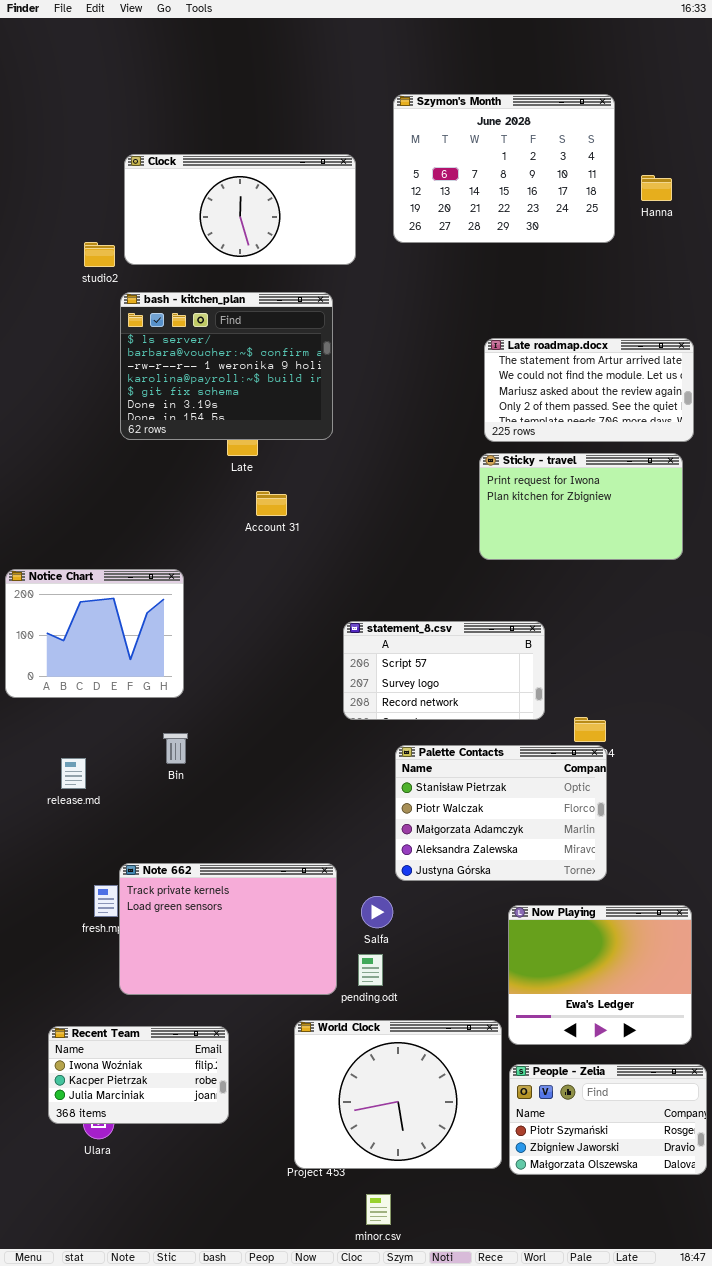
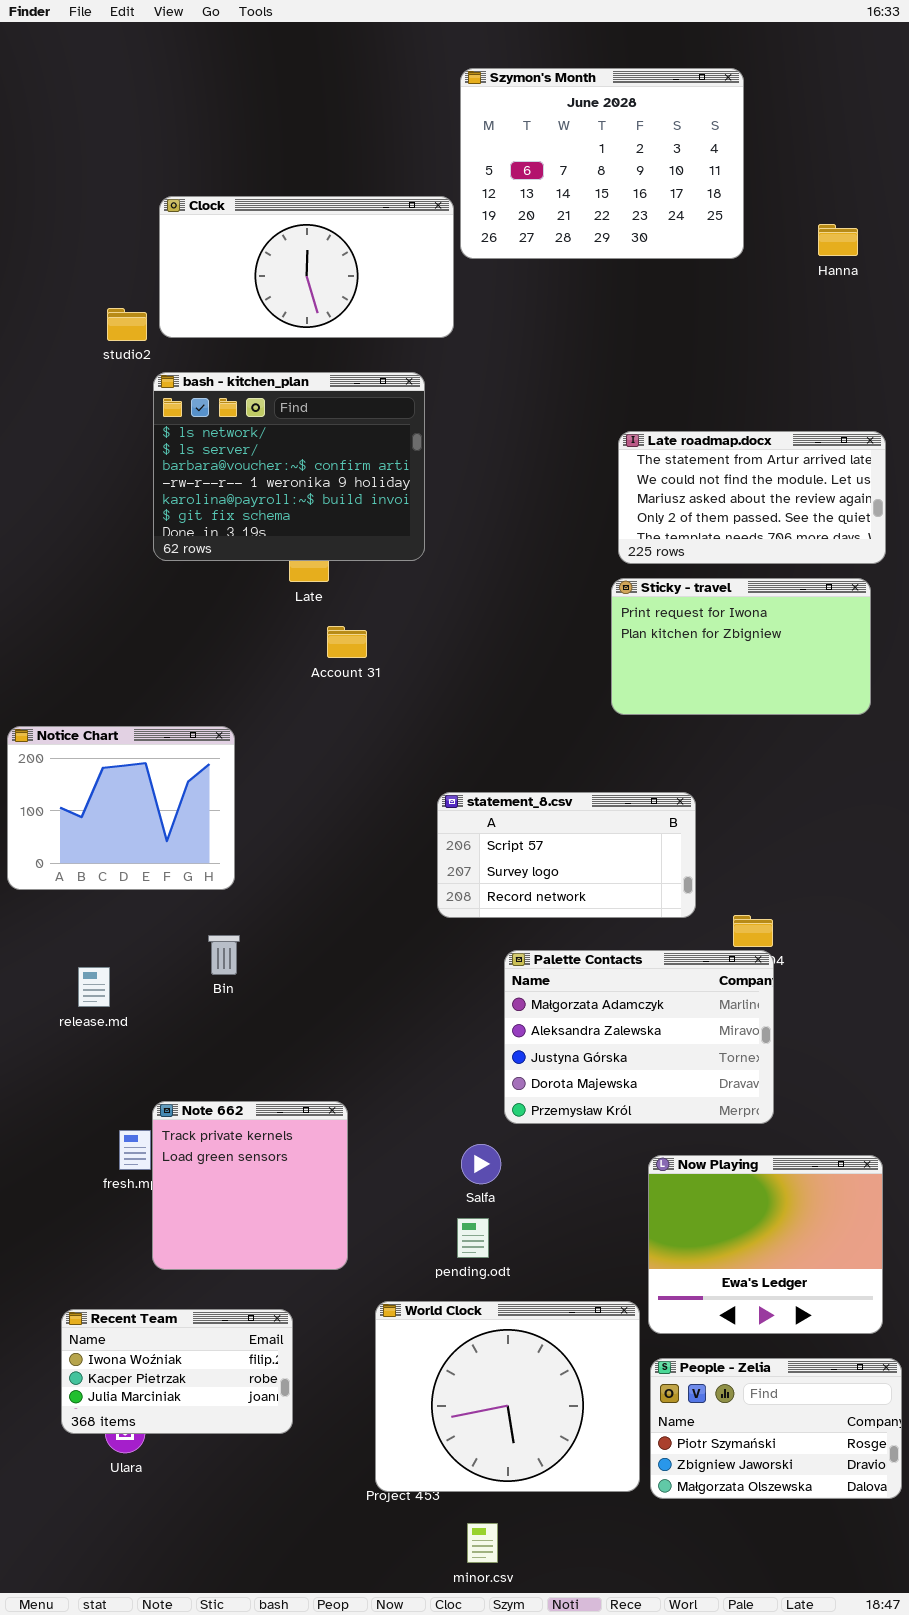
Szymon's Month: [393,94,615,243] -> [460,68,744,259], moved
bash - kitchen_plan: [120,292,333,440] -> [153,372,425,561], scrolled up 1 row
Palette Contacts: [395,745,607,881] -> [504,950,774,1124], scrolled down 2 rows
Note 662: [119,863,337,995] -> [152,1101,348,1270], resized

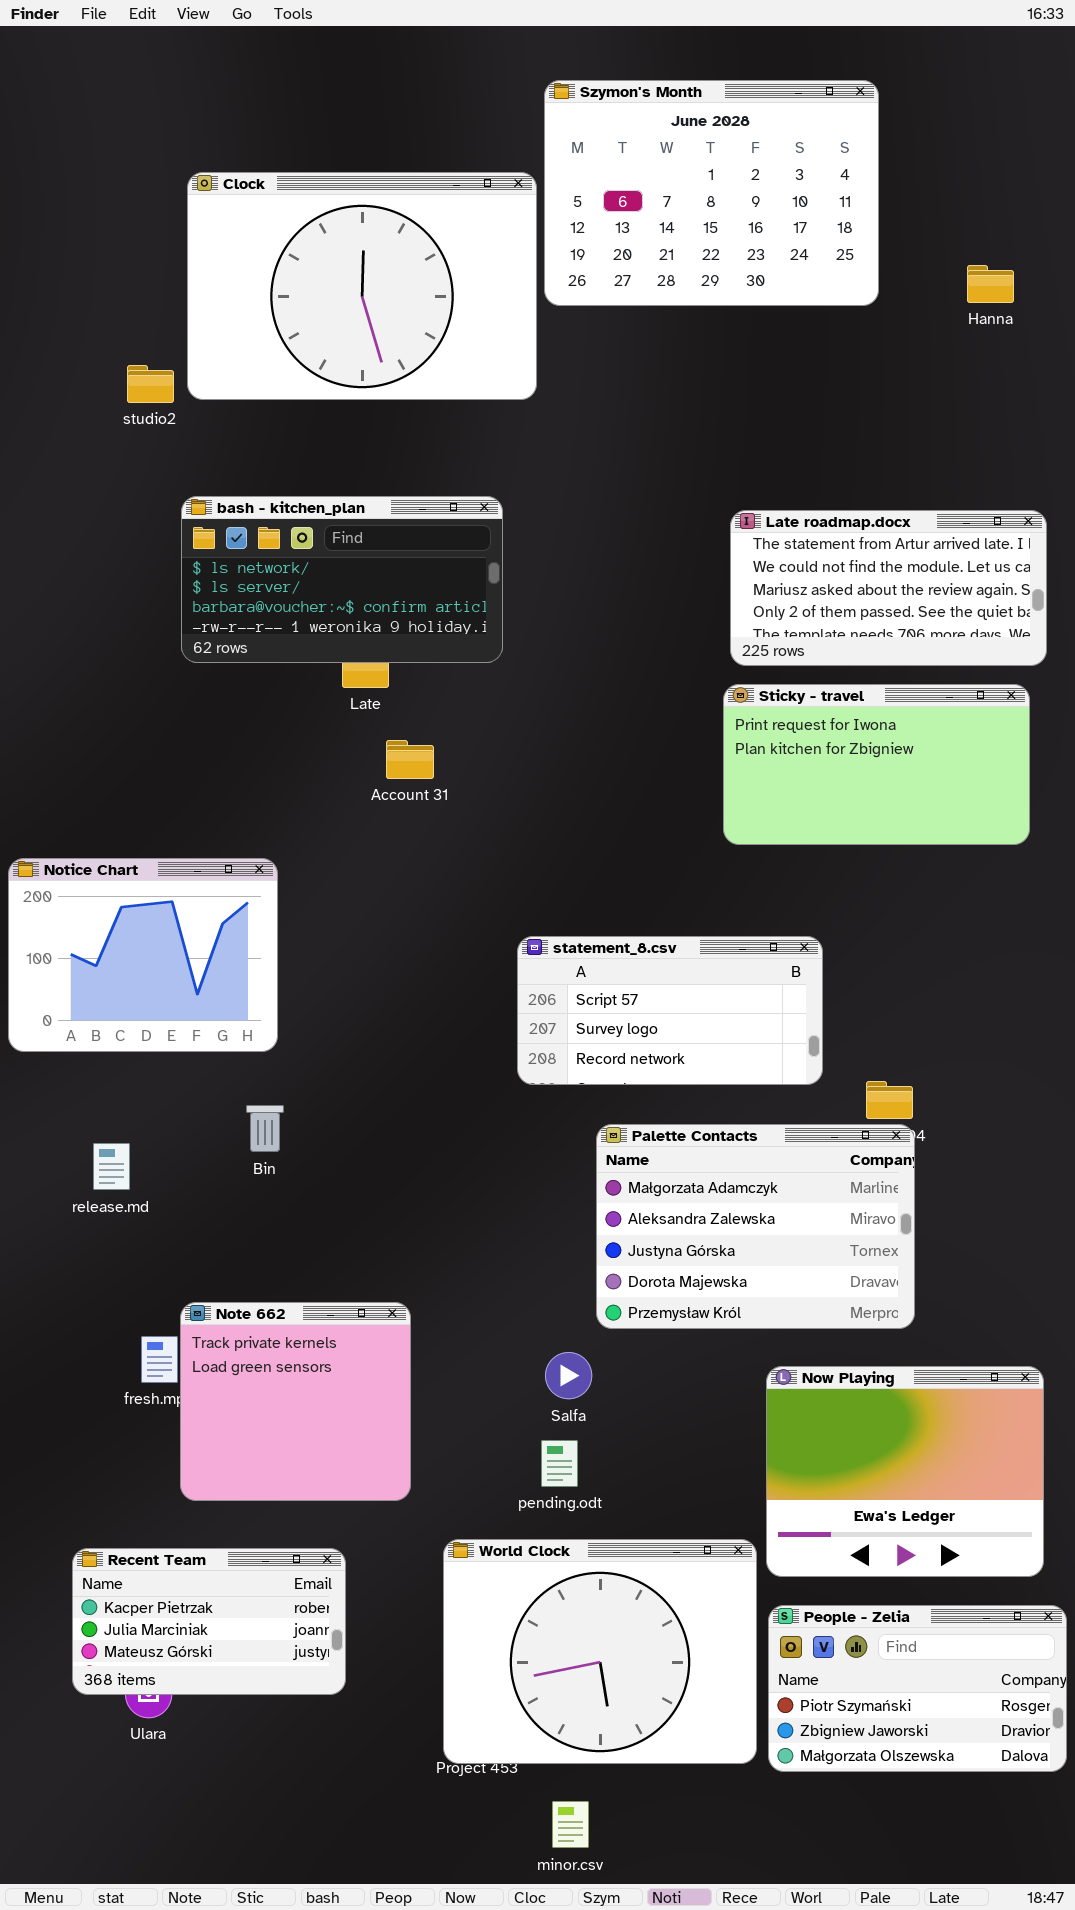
Clock: [159,196,454,338] -> [187,172,537,400], resized
bash - kitchen_plan: [153,372,425,561] -> [181,496,503,663], resized
Recent Team: [61,1309,293,1434] -> [72,1548,346,1695], scrolled down 1 row

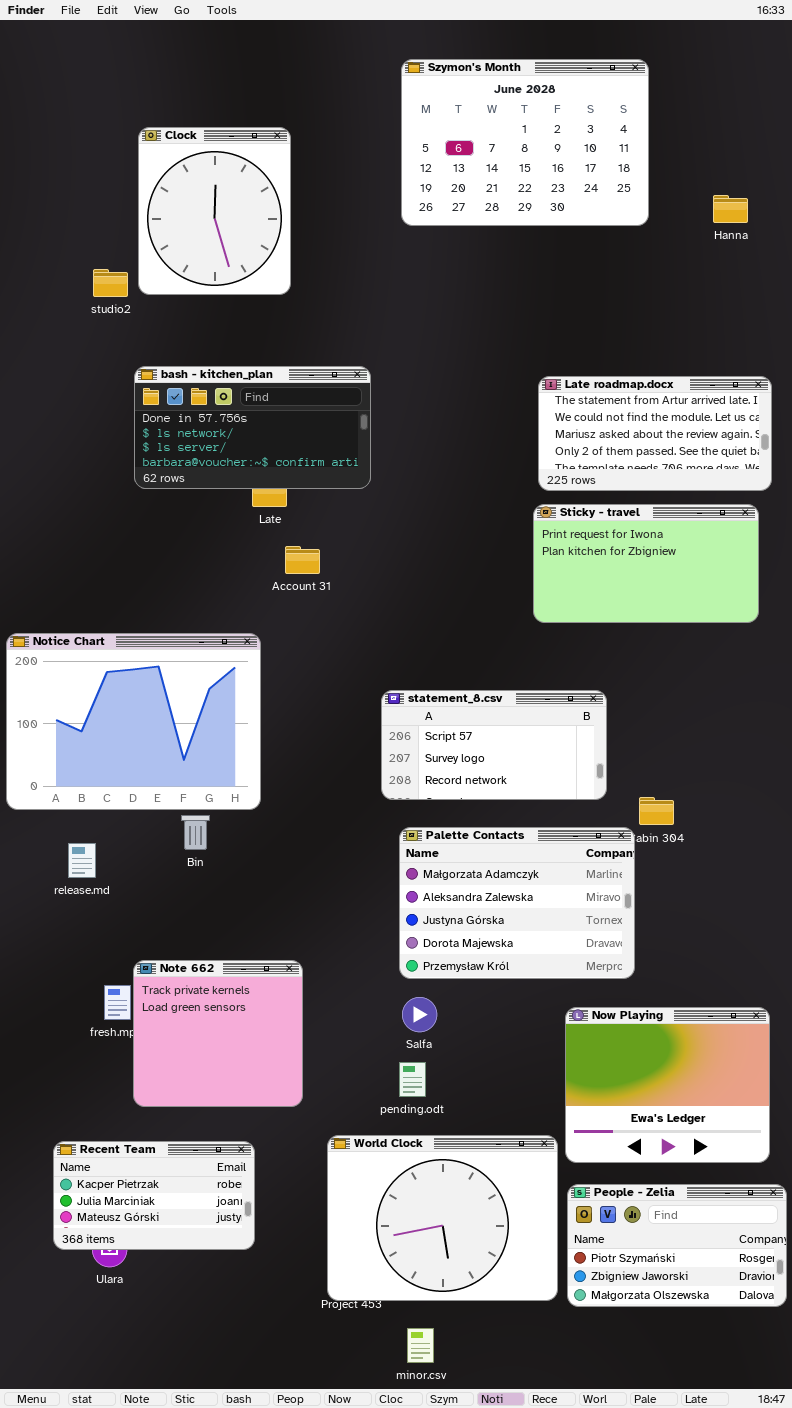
Clock: [187,172,537,400] -> [138,127,291,295], resized
bash - kitchen_plan: [181,496,503,663] -> [134,366,371,489], scrolled up 1 row
Notice Chart: [8,858,278,1052] -> [6,633,261,810], resized
Palette Contacts: [596,1124,915,1329] -> [399,827,635,979], moved

